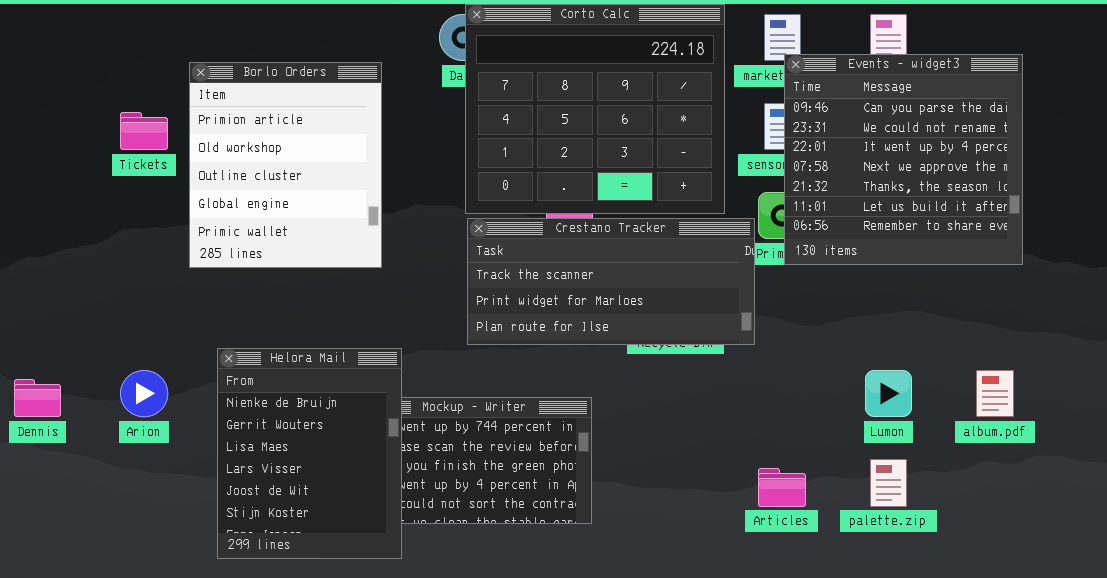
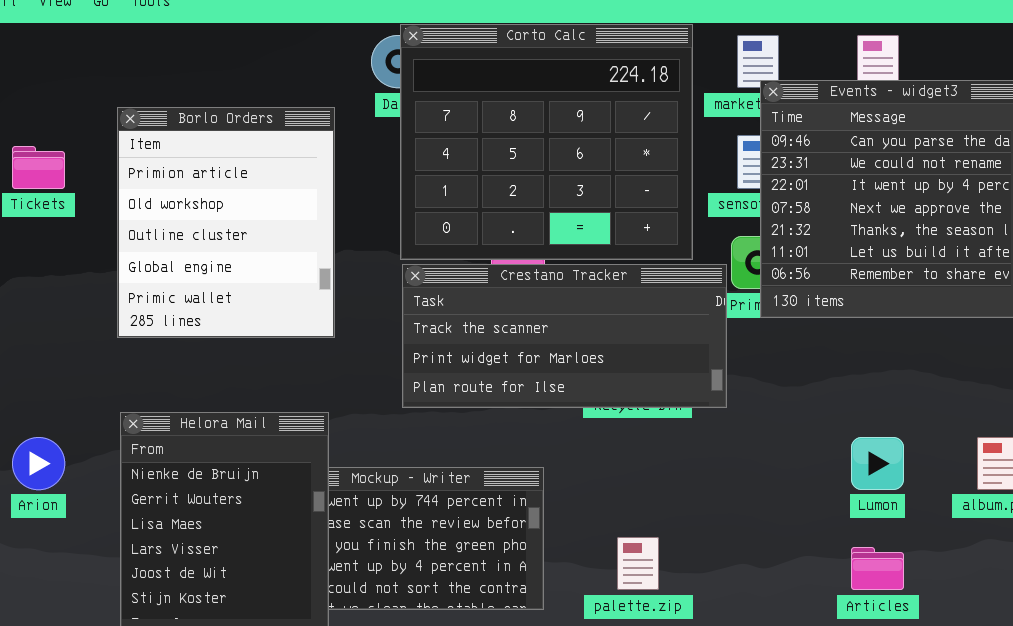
Borlo Orders: [189,62,382,268] -> [117,107,335,338], moved
palette.zip: [870,459,907,507] -> [617,537,659,590], moved
Articles: [758,468,806,507] -> [851,547,904,590], moved

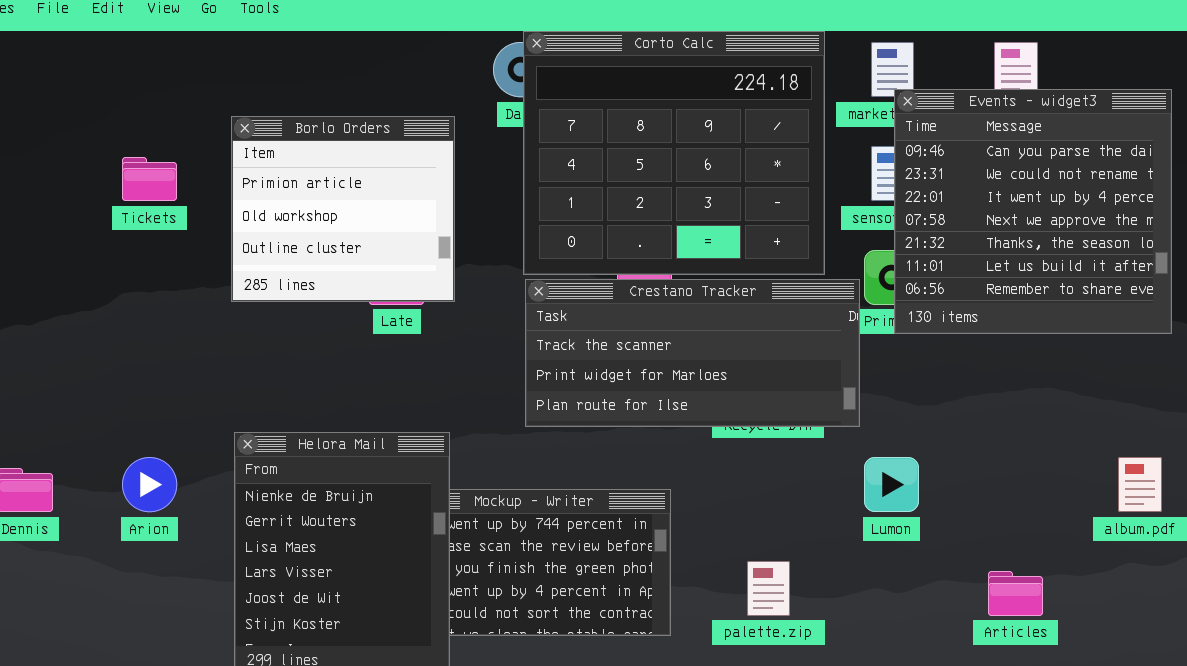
Borlo Orders: [117,107,335,338] -> [231,116,455,302], resized
Lumon: [851,437,904,490] -> [864,457,919,512], moved

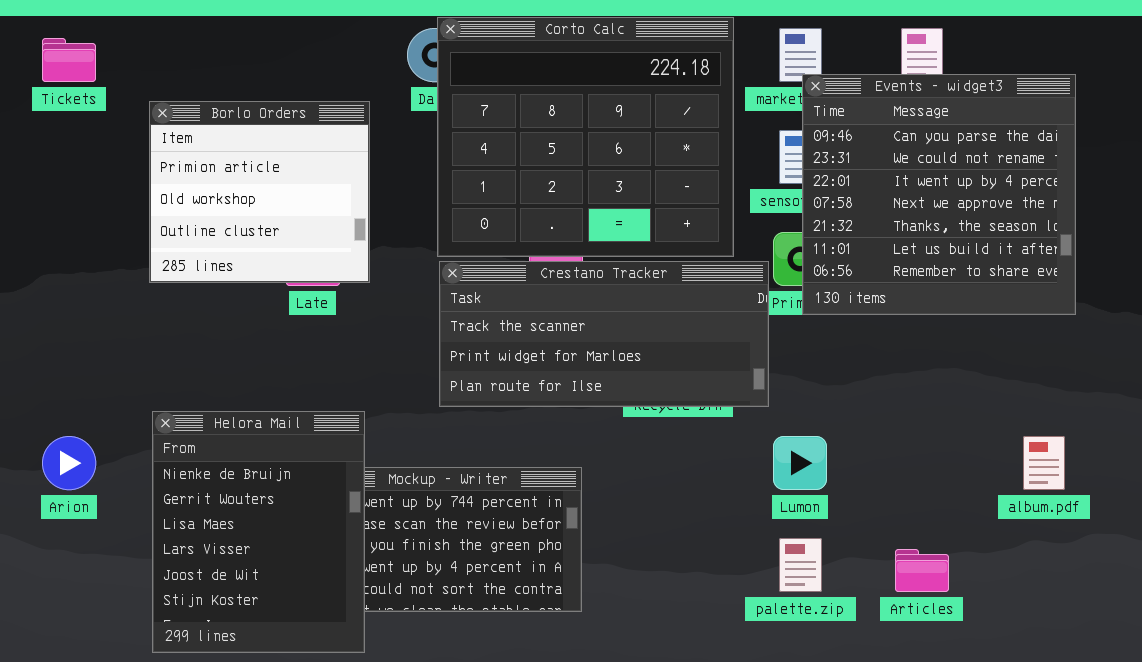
Tickets: [122,157,177,201] -> [42,38,96,82], moved
palette.zip: [747,561,790,616] -> [779,538,822,592], moved

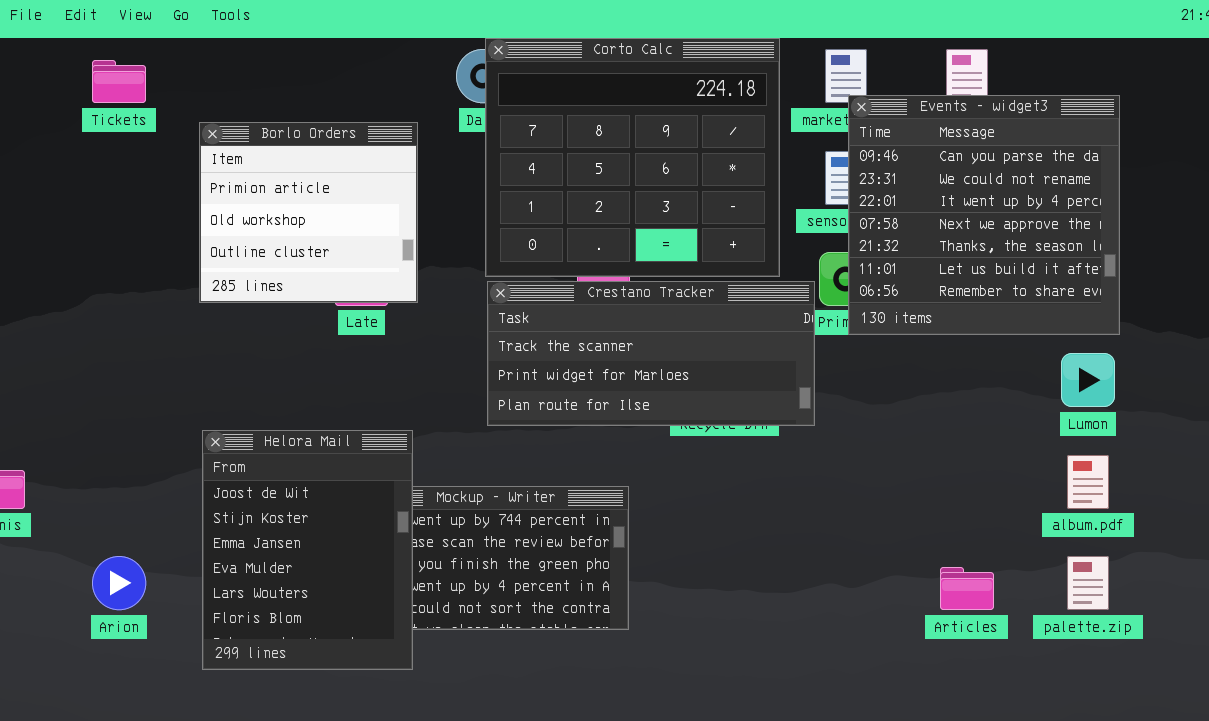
Helora Mail: [152,411,365,653] -> [202,430,413,670], scrolled down 4 rows
Arion: [42,436,96,490] -> [92,556,146,610], moved
Lumon: [773,436,827,490] -> [1061,353,1115,407], moved
palette.zip: [779,538,822,592] -> [1067,556,1109,610], moved

